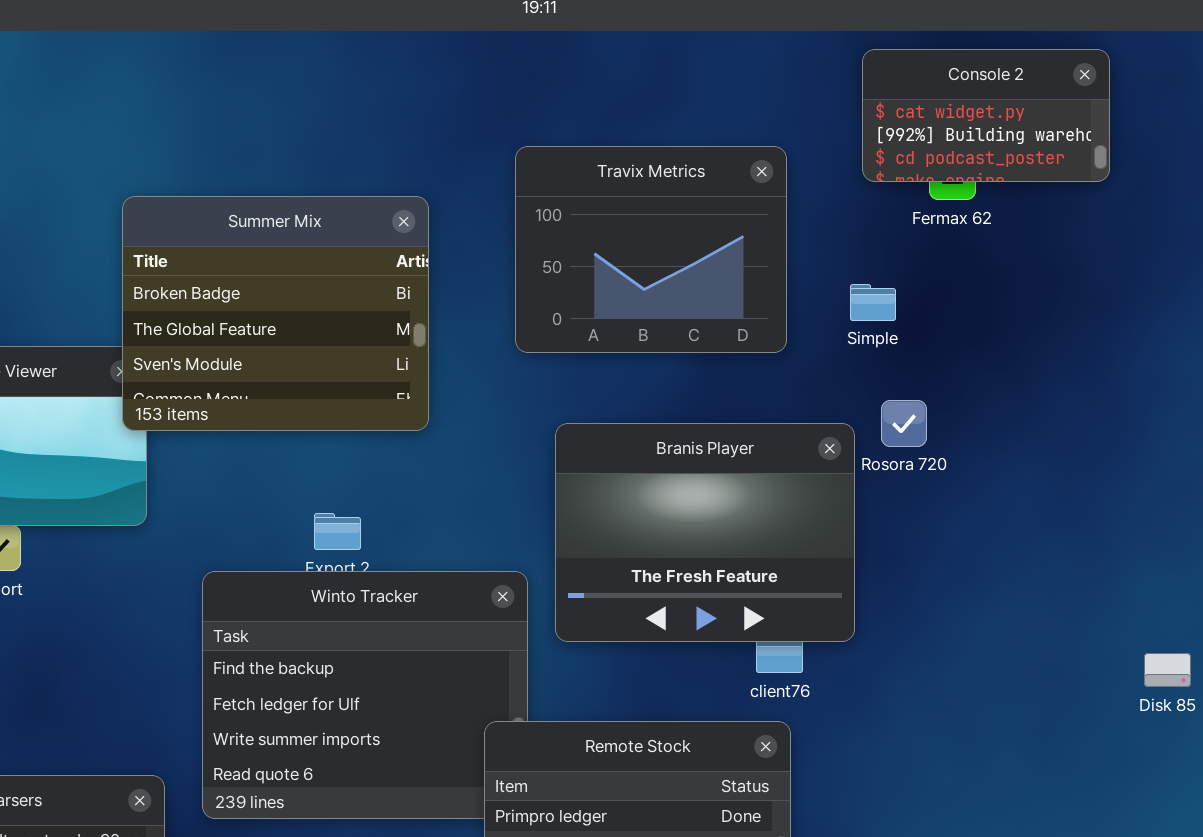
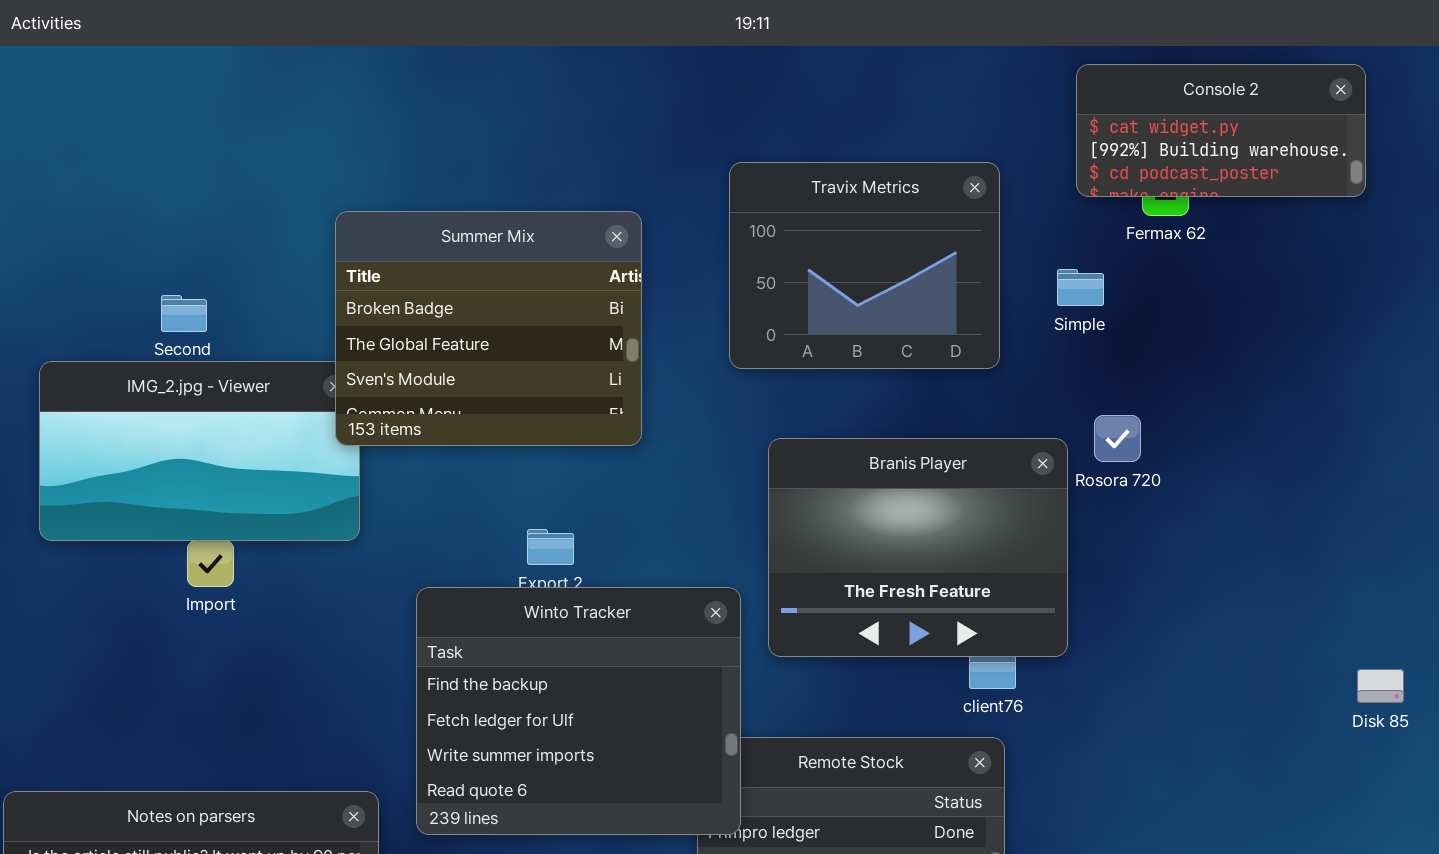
Console 2: [862,49,1110,182] -> [1076,64,1366,197], resized
Simple: [850,284,896,321] -> [1057,269,1104,306], moved
Winto Tracker: [202,571,528,819] -> [416,587,741,835], raised

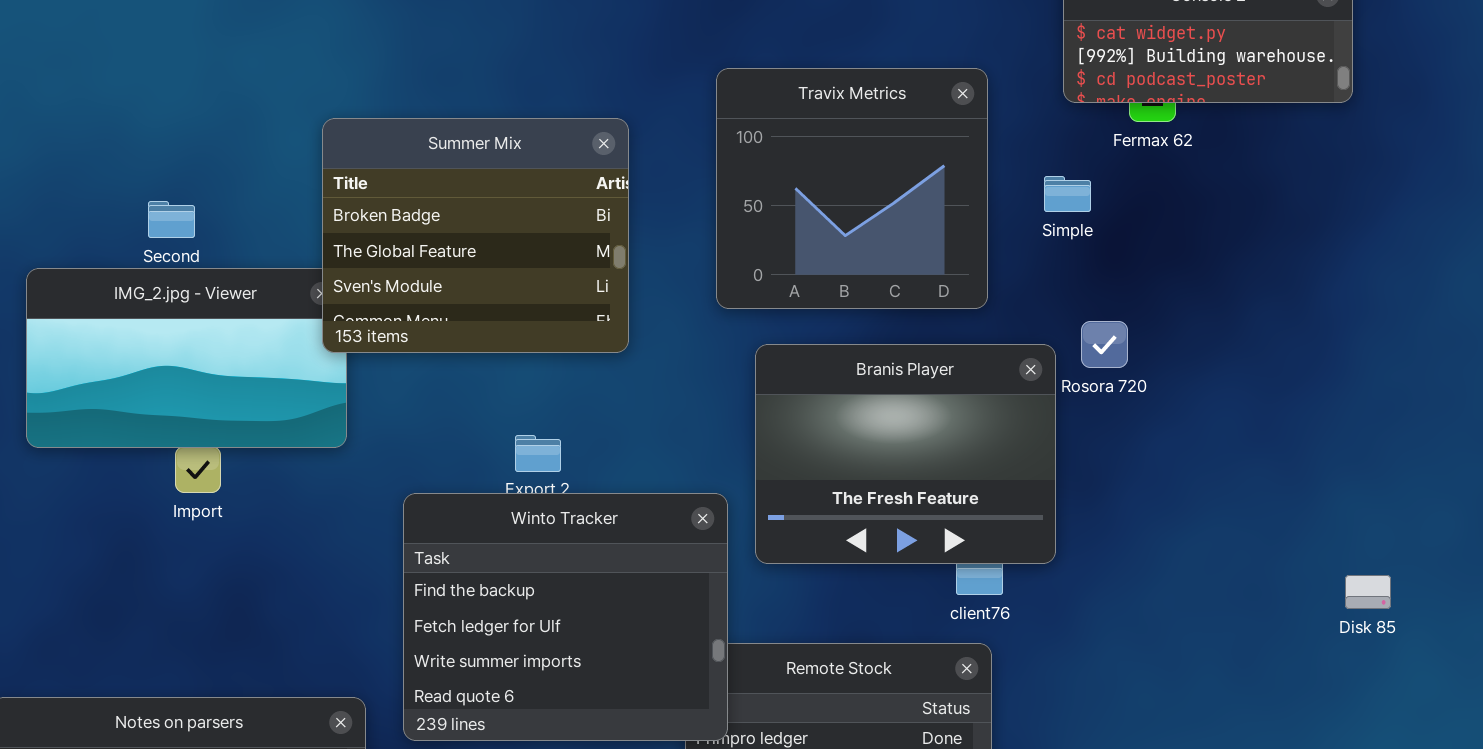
Travix Metrics: [729,162,1000,369] -> [716,68,988,309], resized

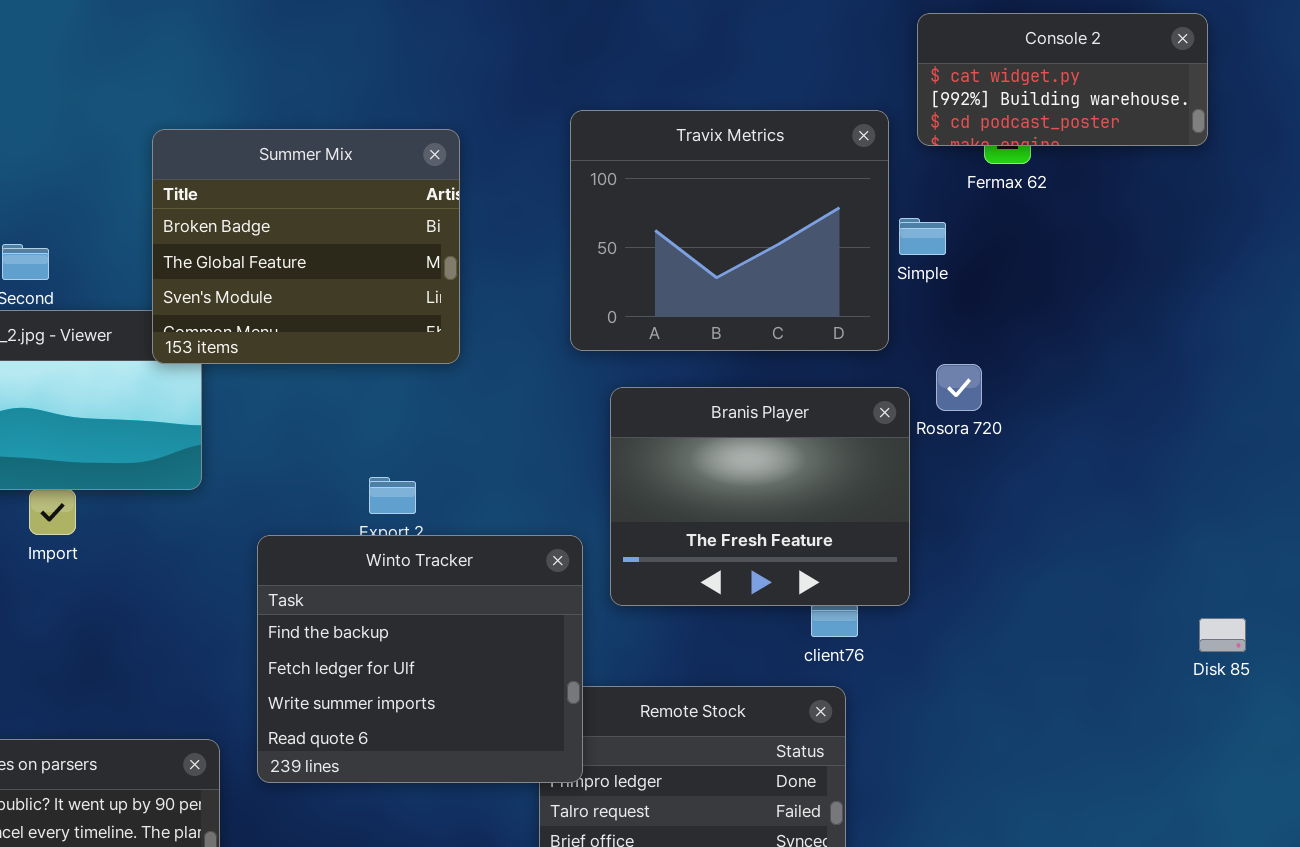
Travix Metrics: [716,68,988,309] -> [570,110,889,351], resized
Summer Mix: [322,118,629,353] -> [152,129,460,364], moved

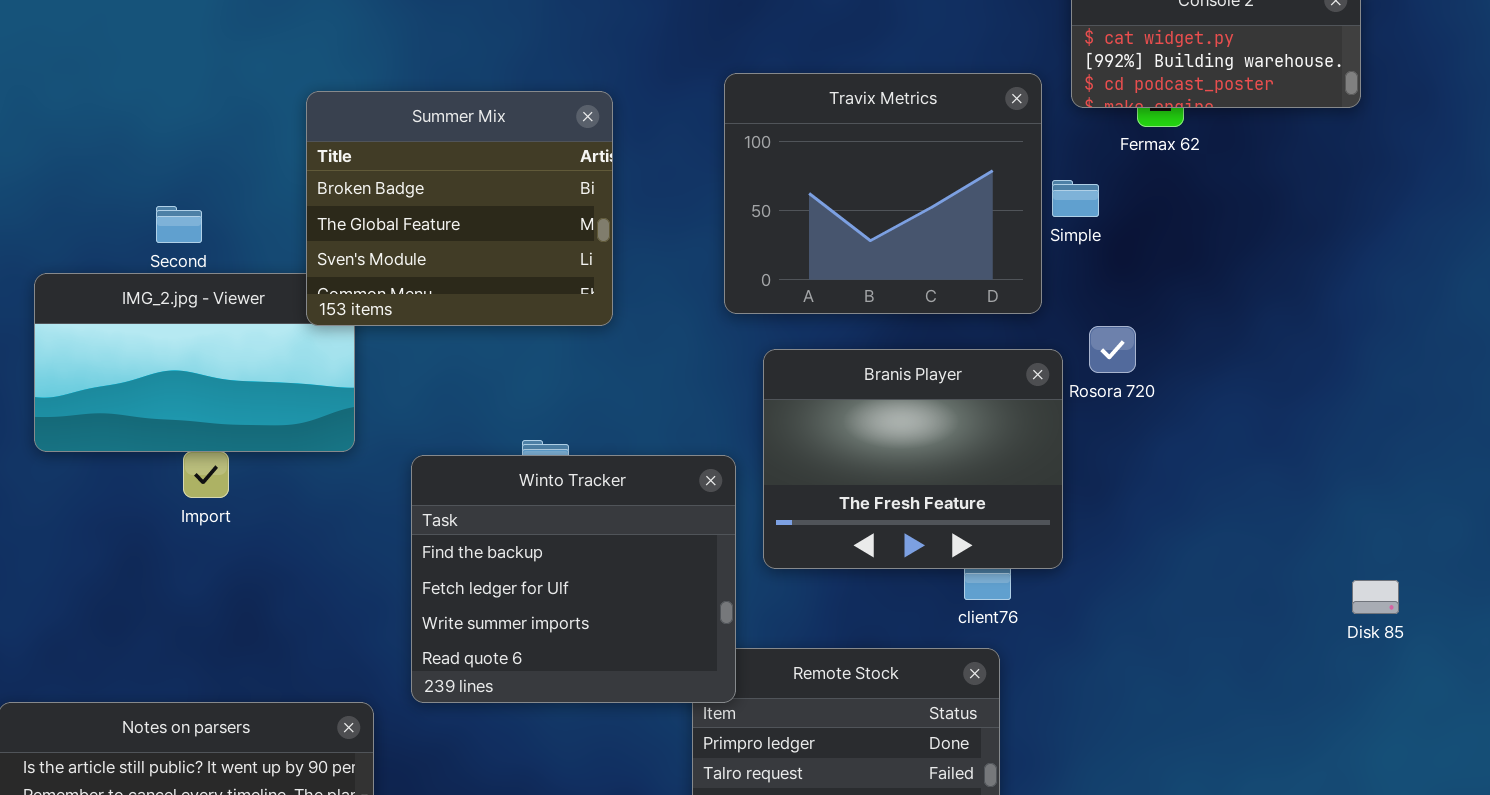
Winto Tracker: [257,535,583,783] -> [411,455,736,703], moved

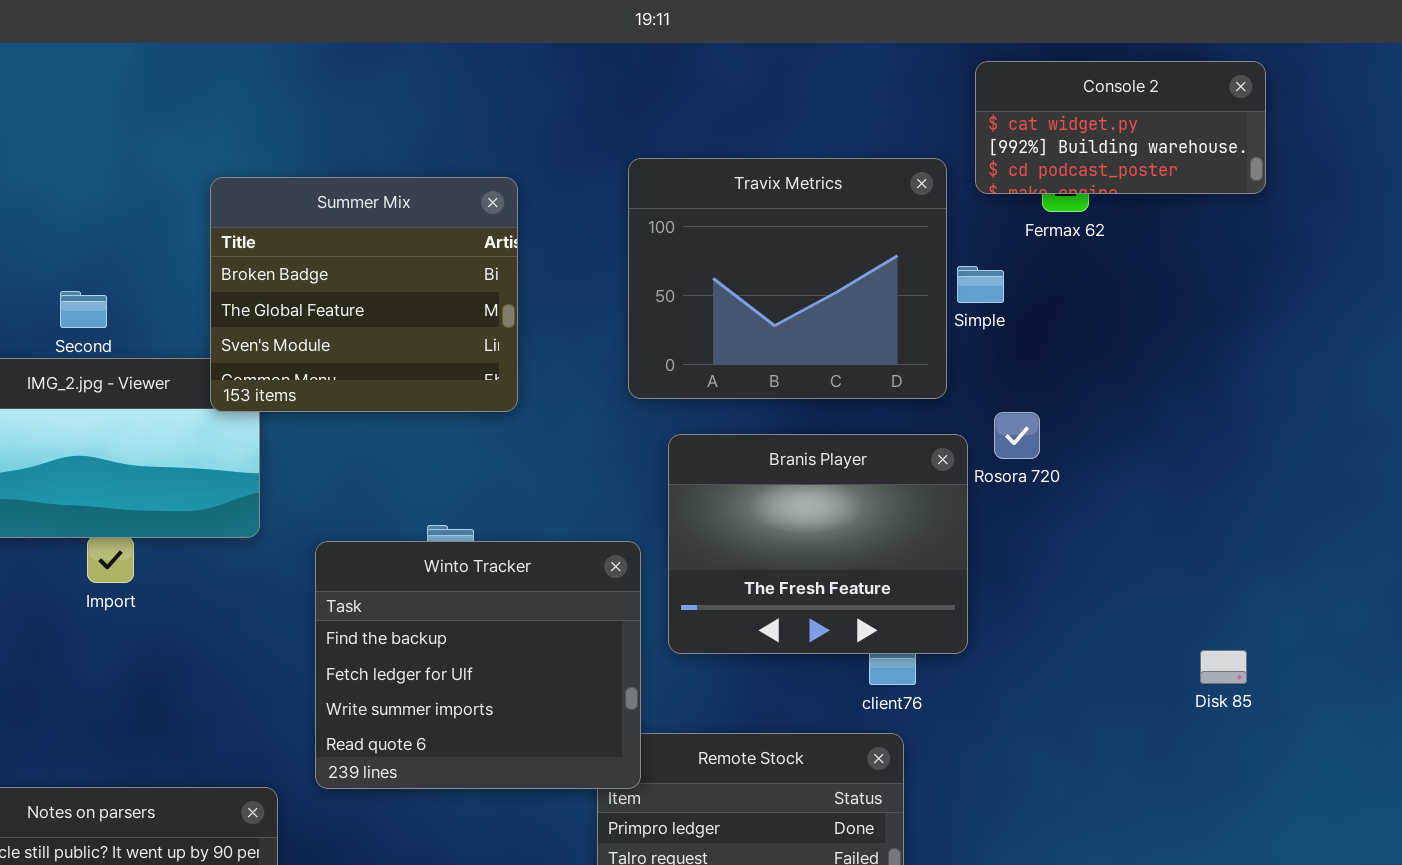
Disk 85: [1352,580,1399,614] -> [1200,650,1247,684], moved

